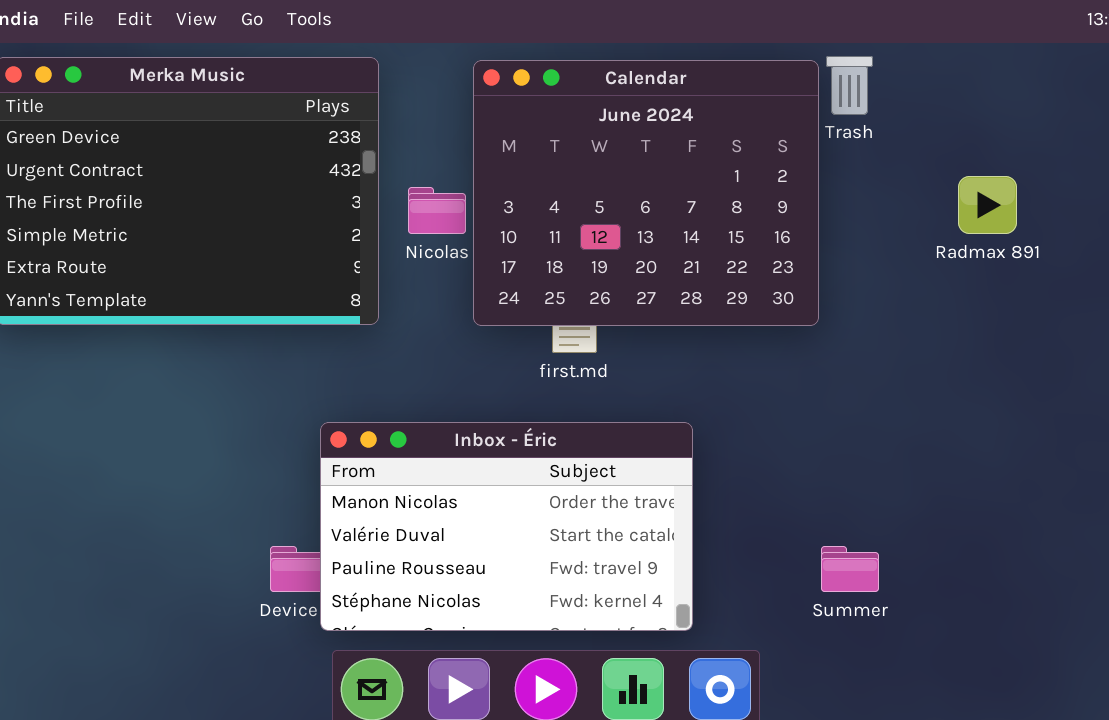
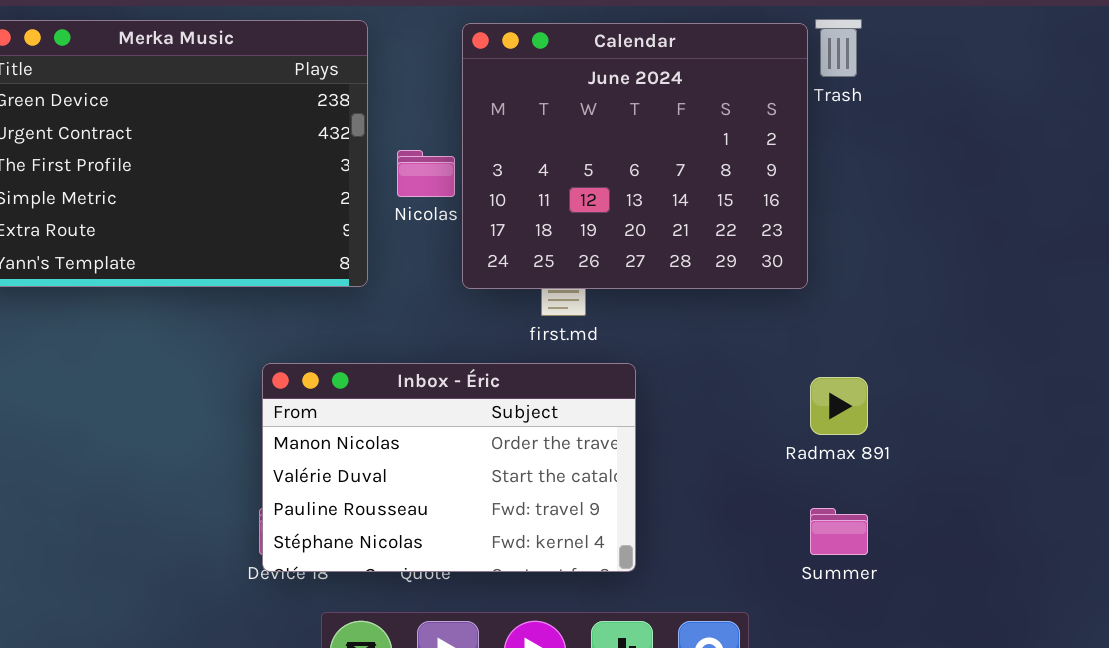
Radmax 891: [958,176,1017,234] -> [810,377,868,435], moved
Inbox - Éric: [320,422,693,631] -> [262,363,636,572], moved

